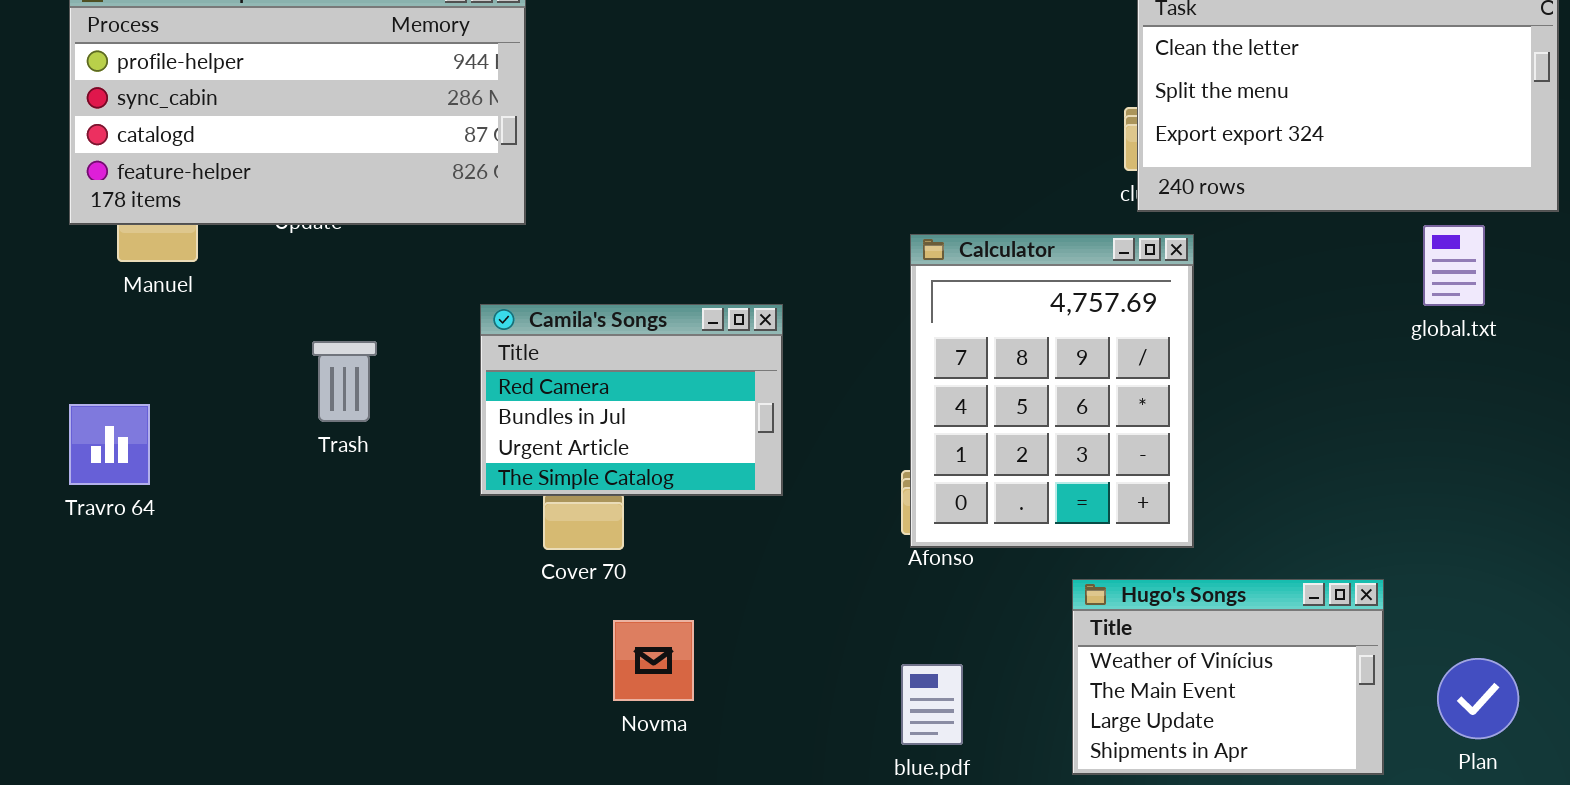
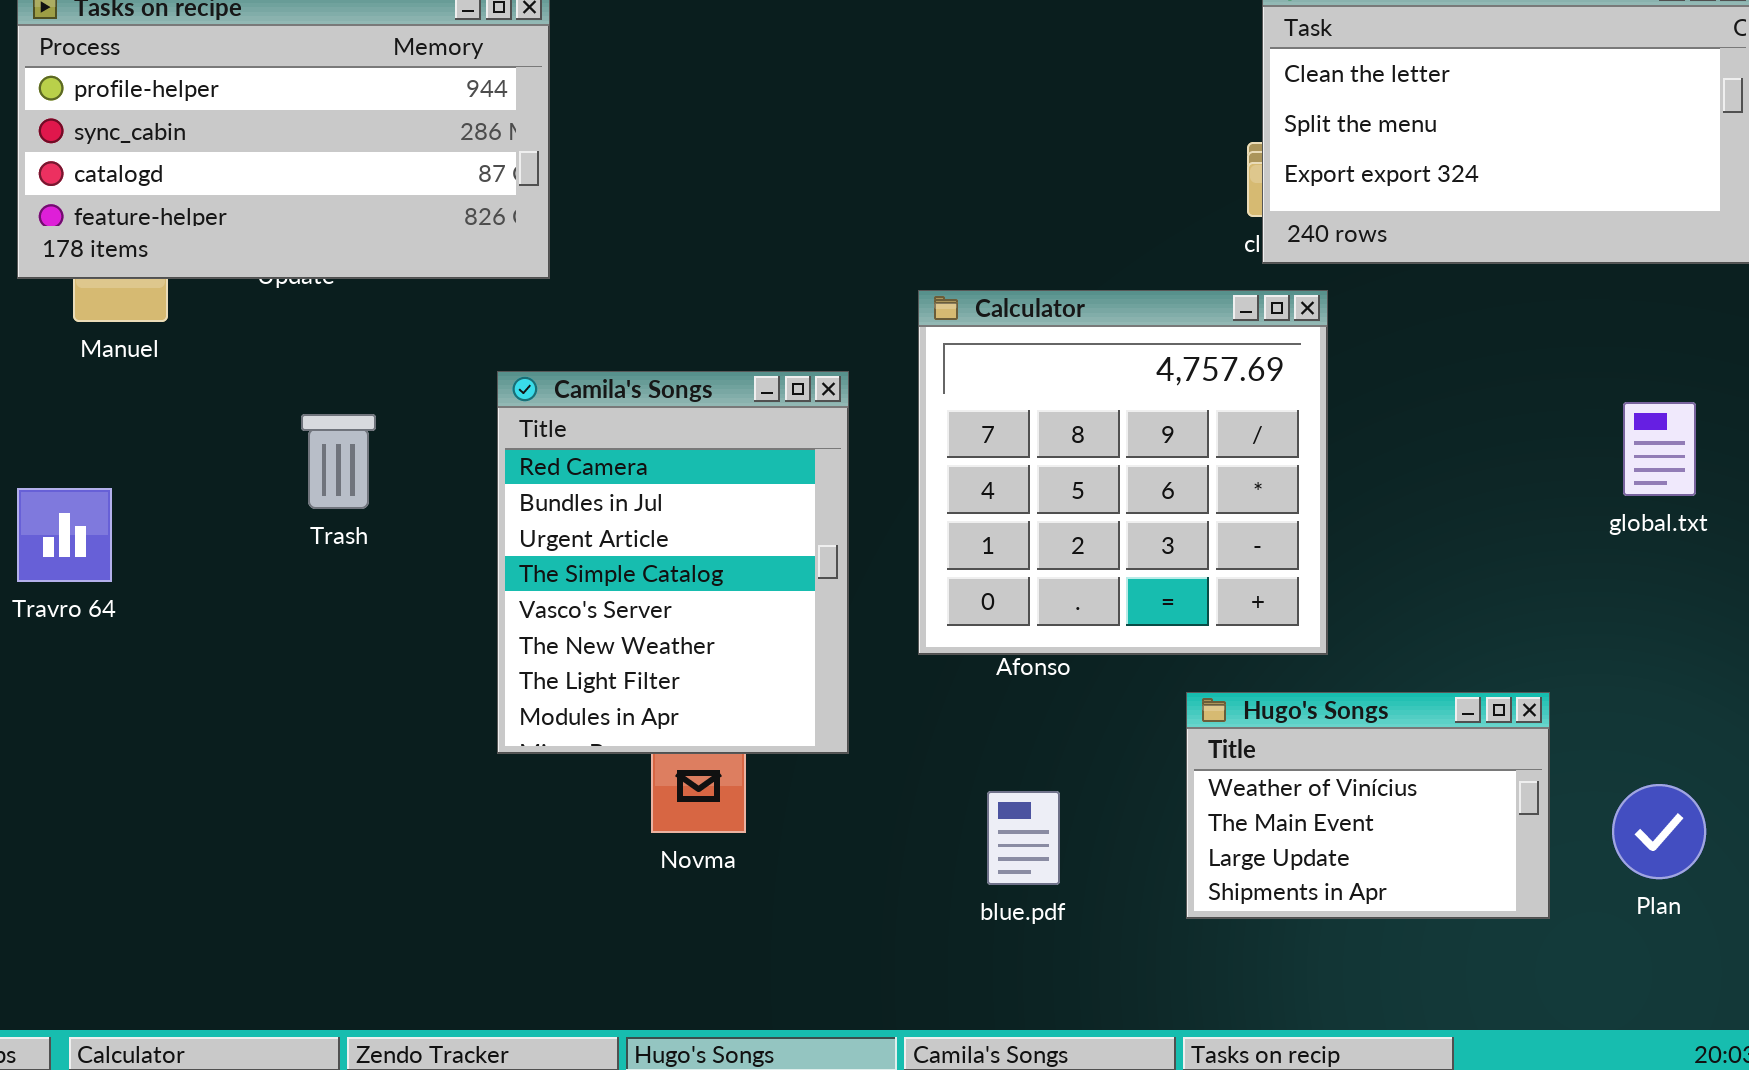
global.txt: [1423,225,1485,306] -> [1623,402,1696,496], moved
Calculator: [910,234,1194,548] -> [918,290,1328,655], resized
Camila's Songs: [480,304,783,496] -> [497,371,849,754], resized

